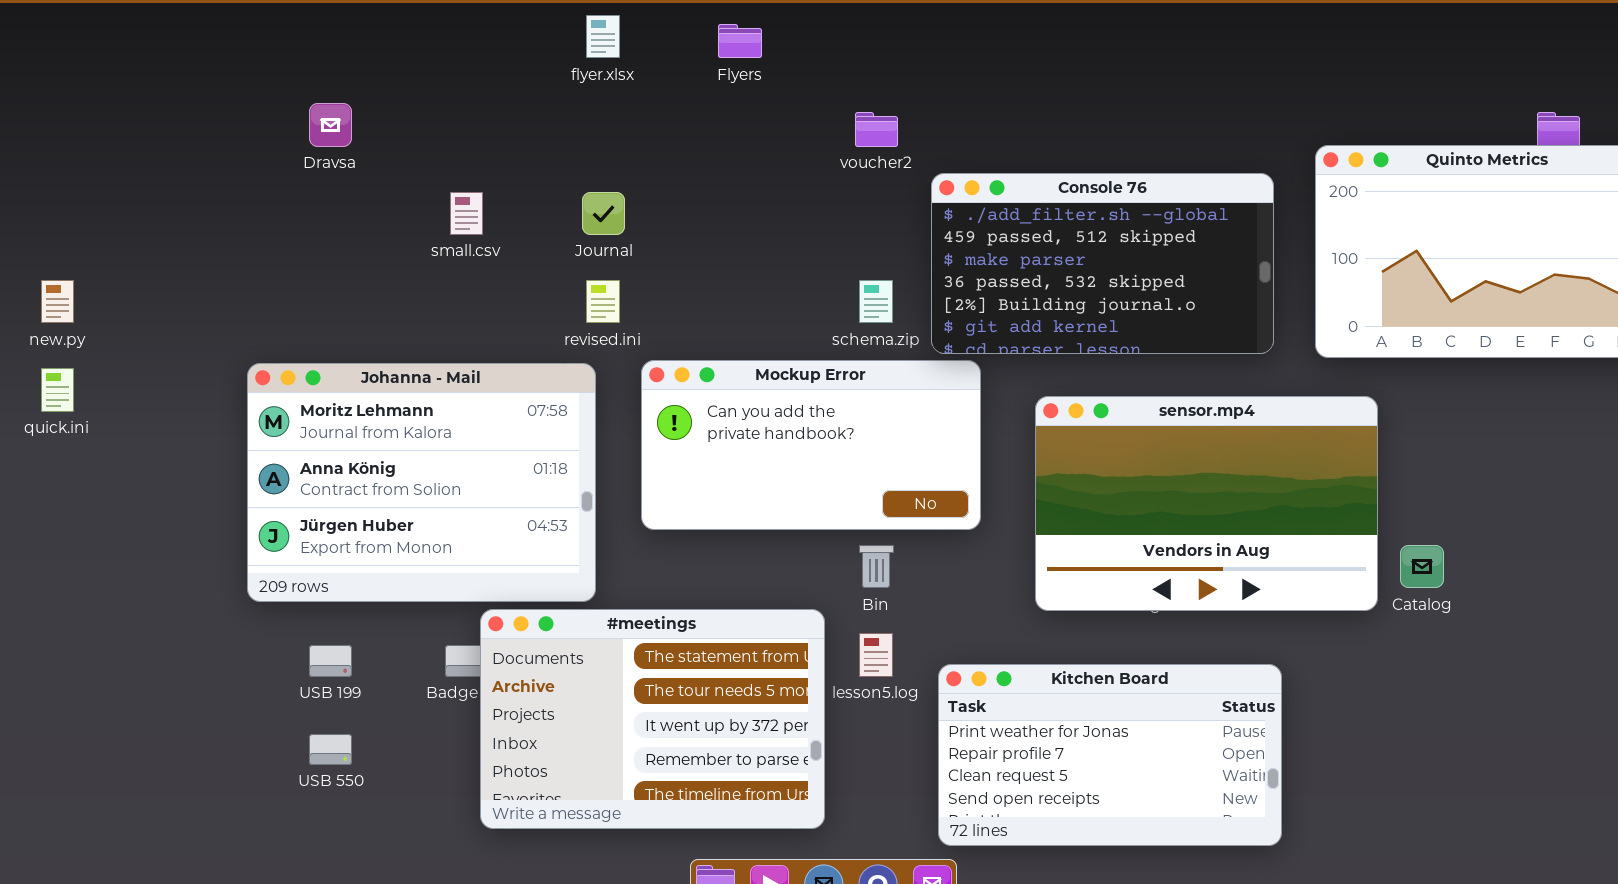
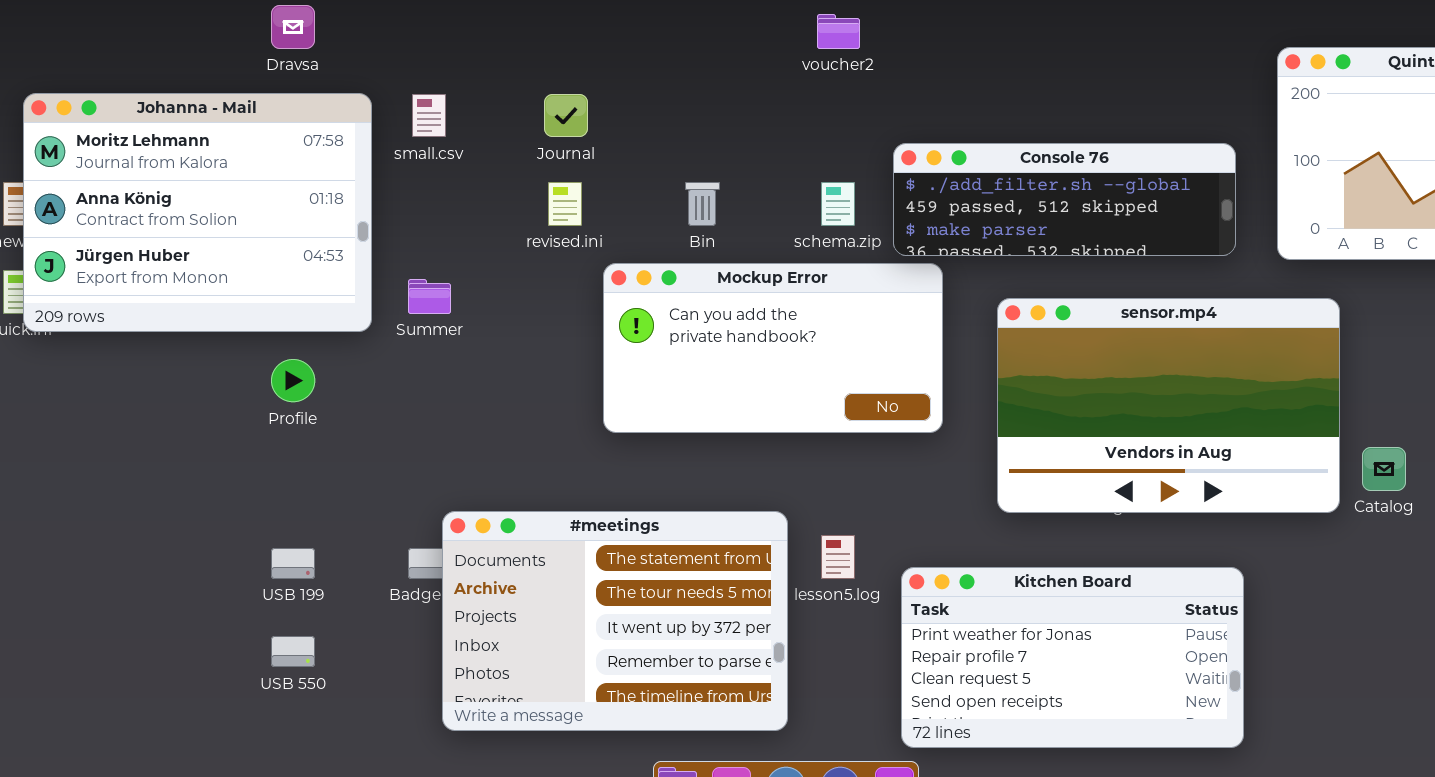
Console 76: [931,173,1274,354] -> [893,143,1236,256], resized
Johanna - Mail: [247,363,596,602] -> [23,93,372,332], moved
Bin: [859,545,894,588] -> [685,182,720,226], moved

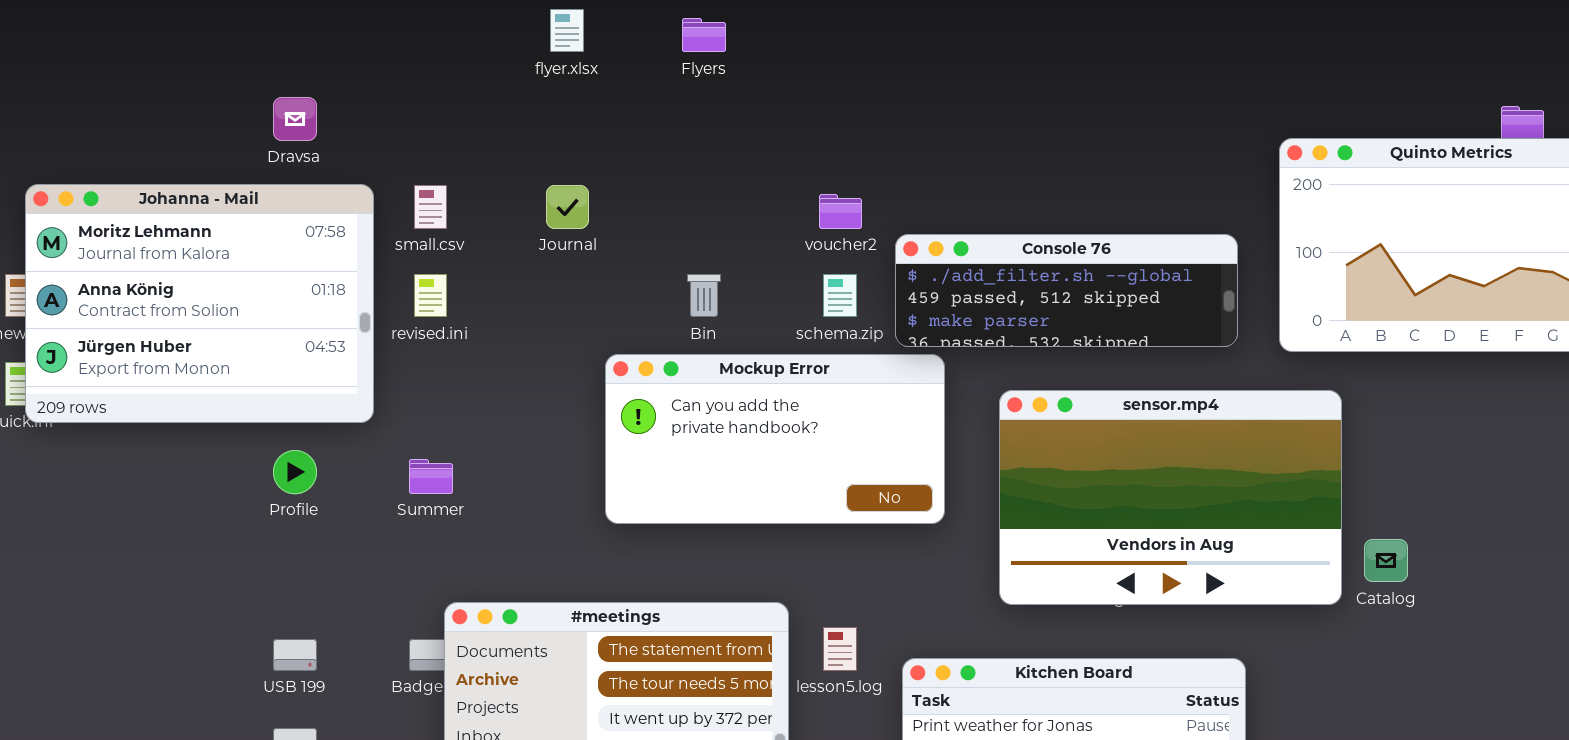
voucher2: [817,14,860,49] -> [819,194,862,229], moved
revised.ini: [548,182,582,226] -> [414,274,447,317], moved
Summer: [408,279,451,314] -> [409,459,453,494], moved

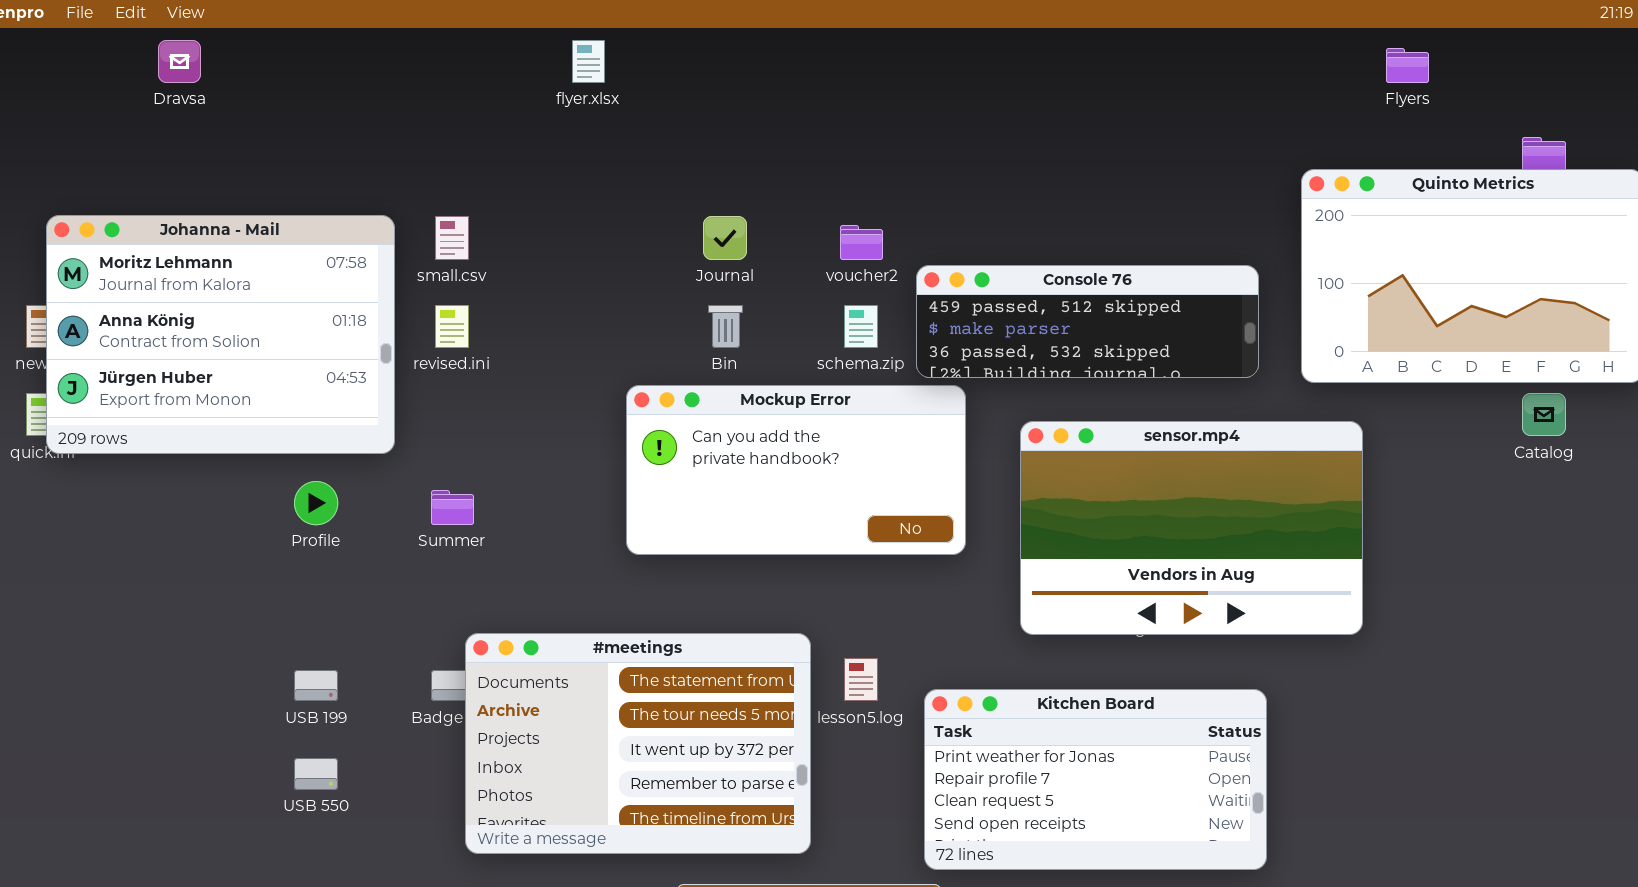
Flyers: [682,18,726,52] -> [1386,48,1429,83], moved
Dravsa: [273,97,317,141] -> [158,40,201,83], moved
Journal: [546,185,589,229] -> [703,216,747,260], moved
Console 76: [895,234,1238,347] -> [916,265,1259,378], scrolled down 1 row
Catalog: [1364,539,1408,582] -> [1522,393,1566,436], moved

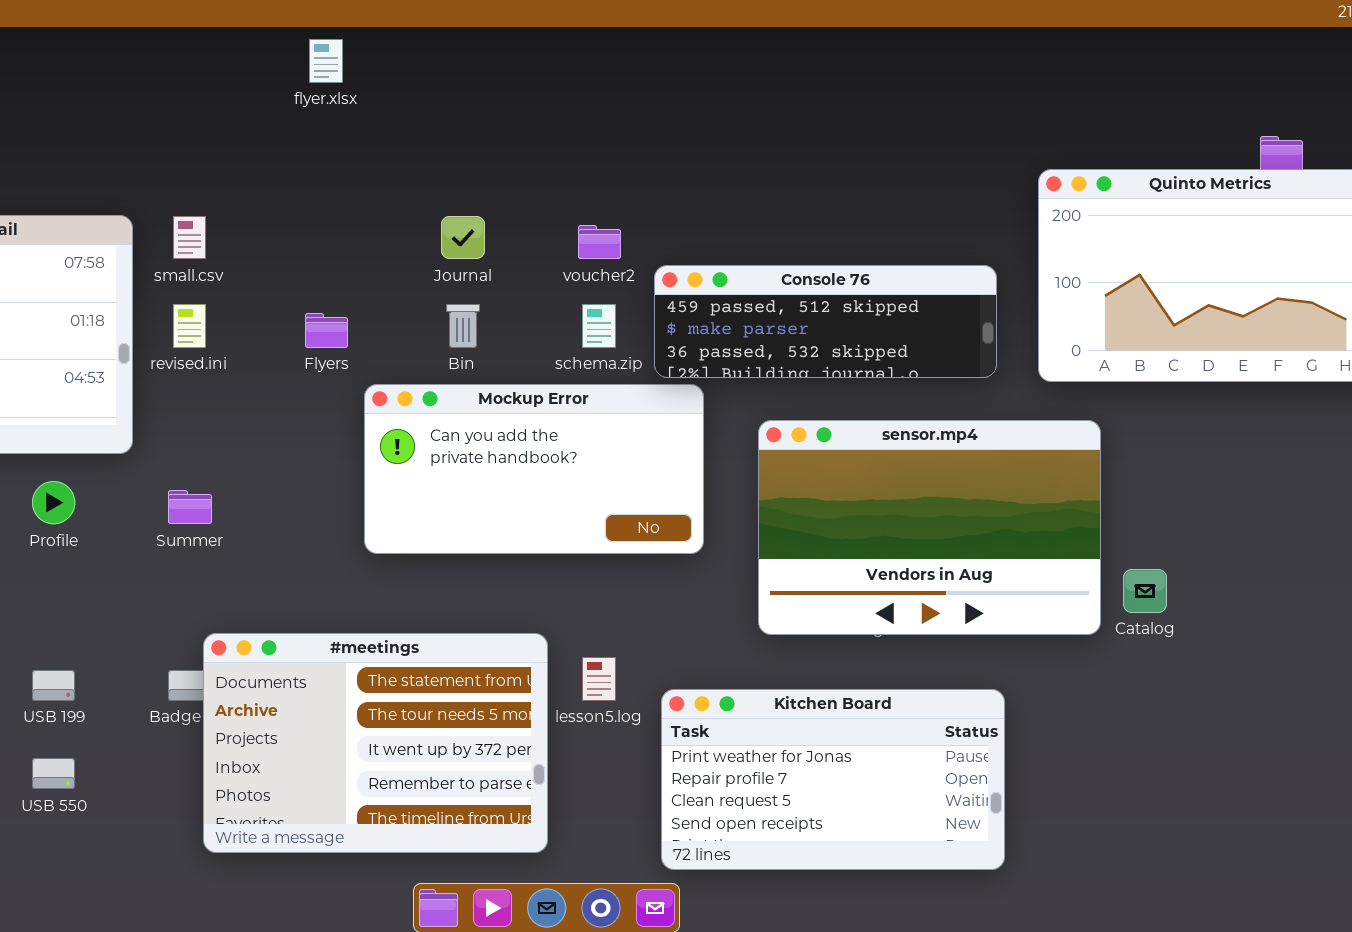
Flyers: [1386,48,1429,83] -> [305,313,348,348], moved
Catalog: [1522,393,1566,436] -> [1123,569,1167,613], moved

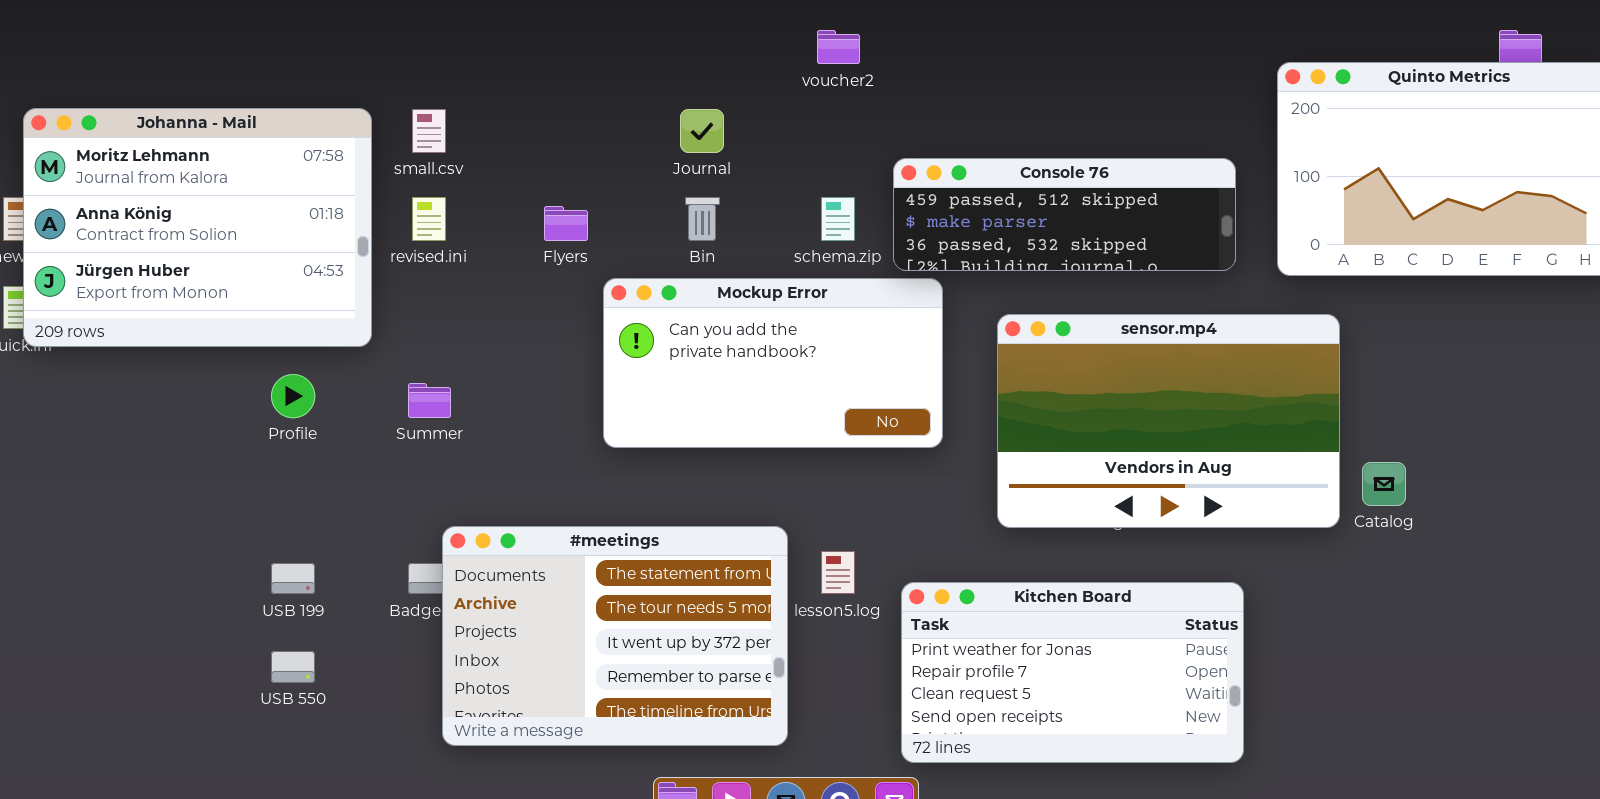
voucher2: [578,225,621,259] -> [817,30,860,64], moved

